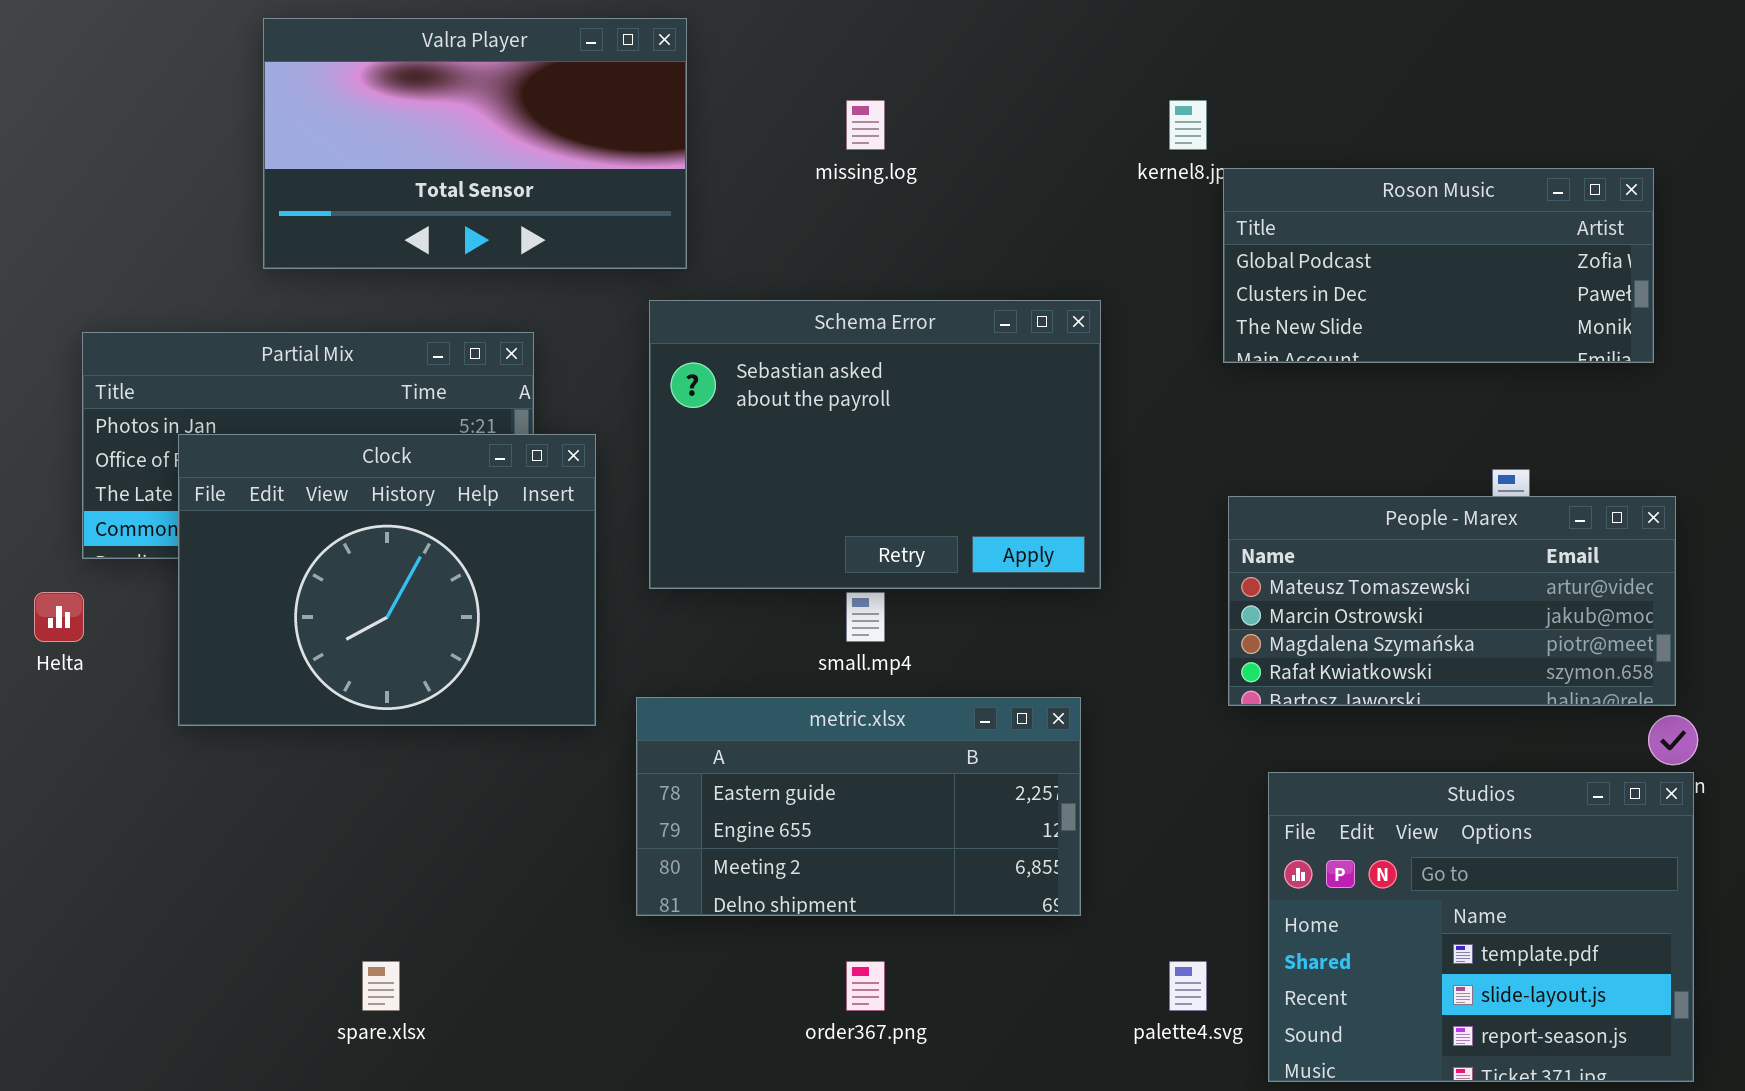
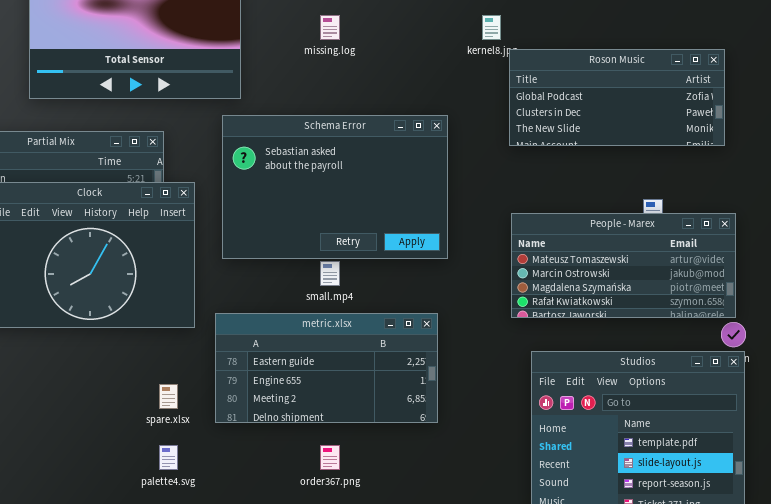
spare.xlsx: [362,961,400,1011] -> [159,384,178,409], moved
palette4.svg: [1169,961,1207,1011] -> [159,445,178,470], moved

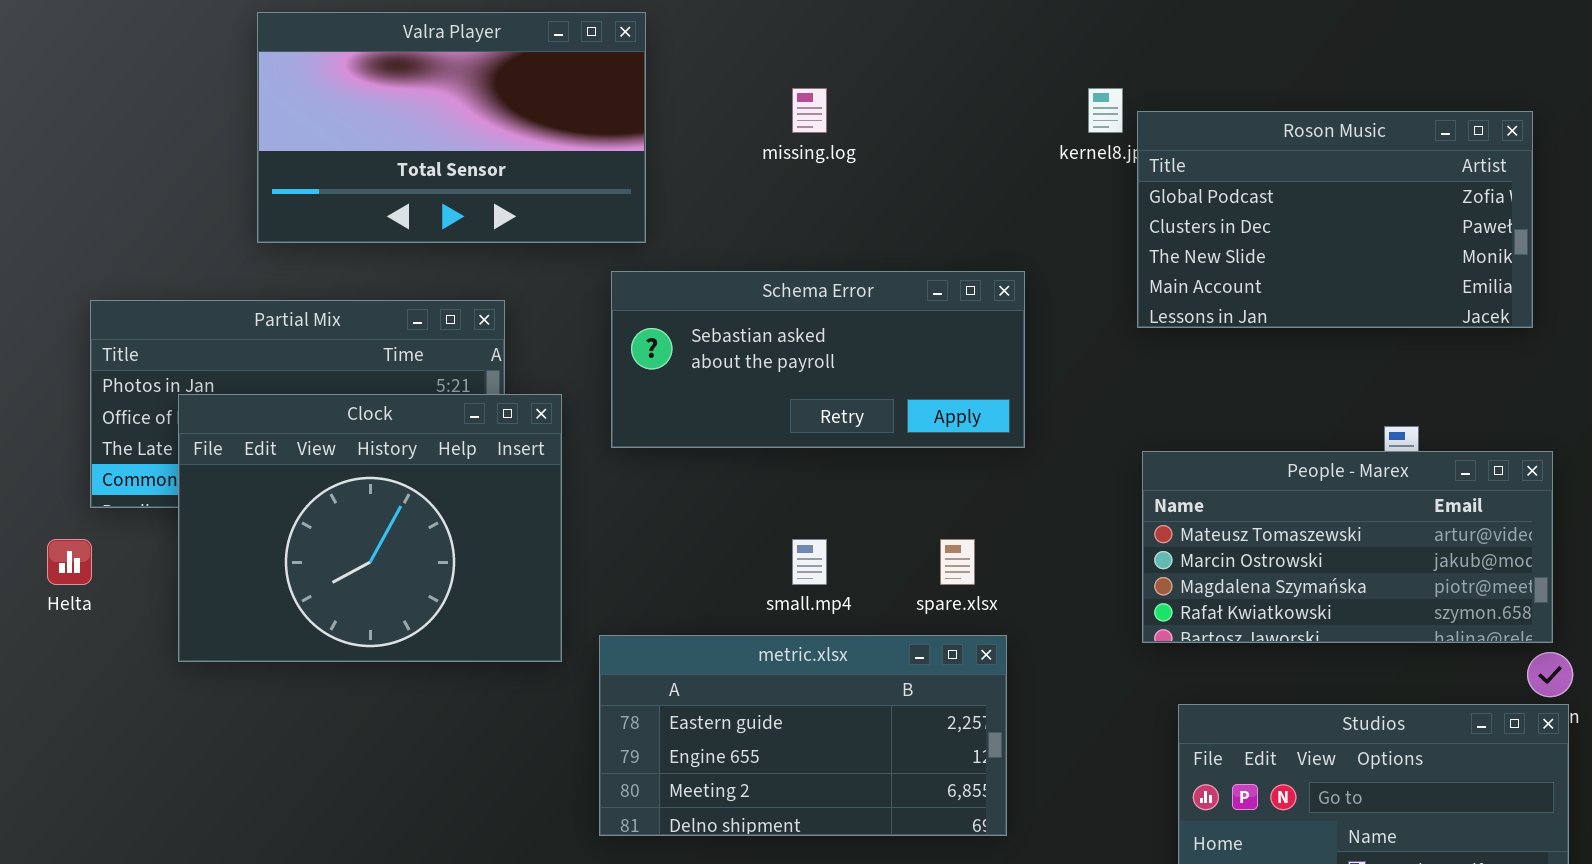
Roson Music: [509,49,725,146] -> [1137,111,1533,328], resized
Schema Error: [222,115,448,259] -> [611,271,1025,448], resized
spare.xlsx: [159,384,178,409] -> [940,539,975,585], moved

